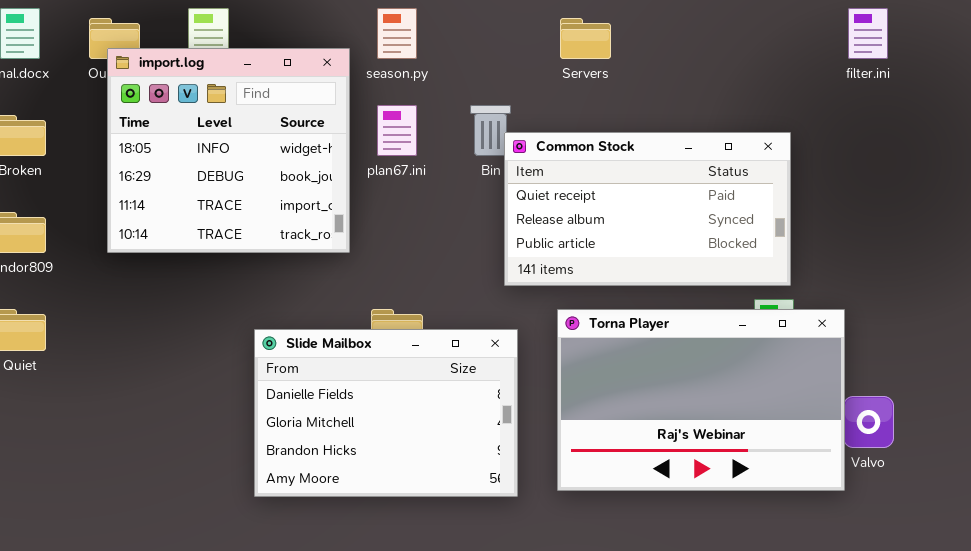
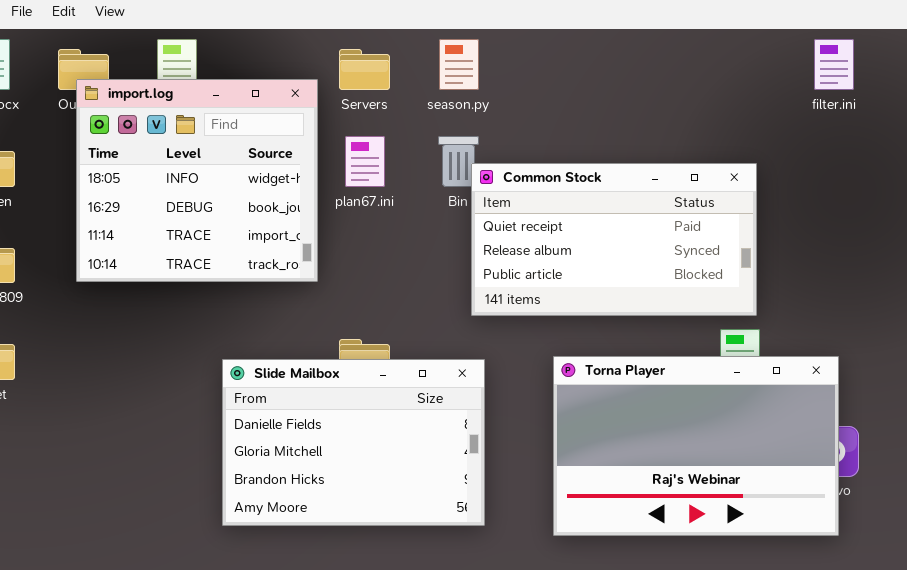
season.py: [377,8,417,59] -> [439,39,479,90], moved
Servers: [560,18,611,59] -> [339,49,390,90], moved
Torna Player: [557,309,845,491] -> [553,356,839,536], moved

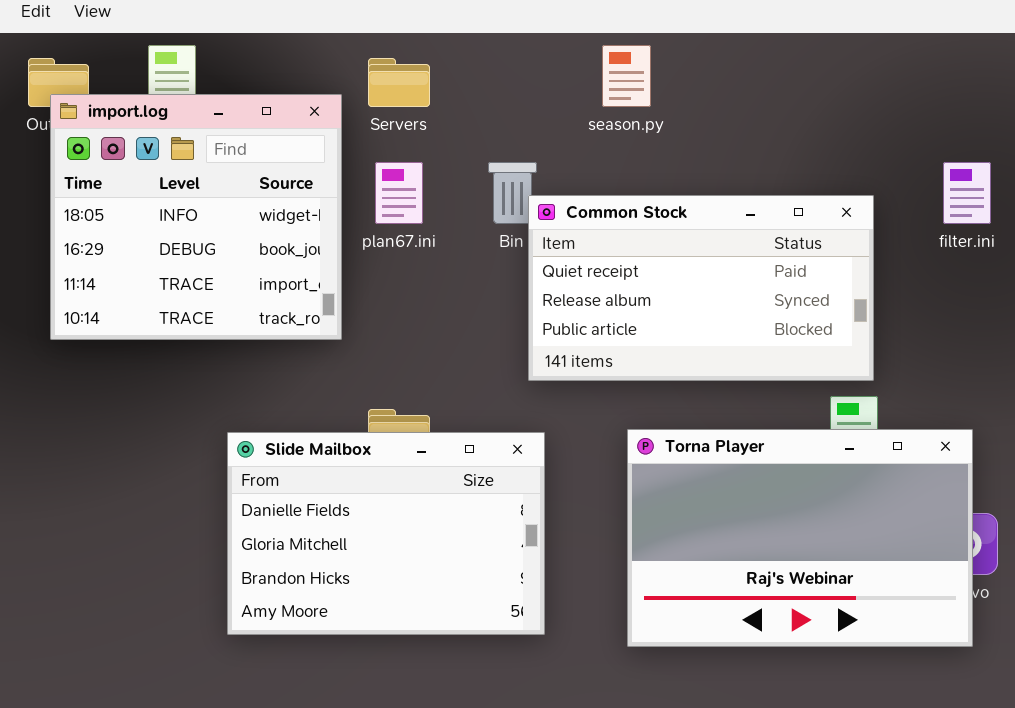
season.py: [439,39,479,90] -> [602,45,651,107], moved
filter.ini: [814,39,854,90] -> [943,162,991,224], moved

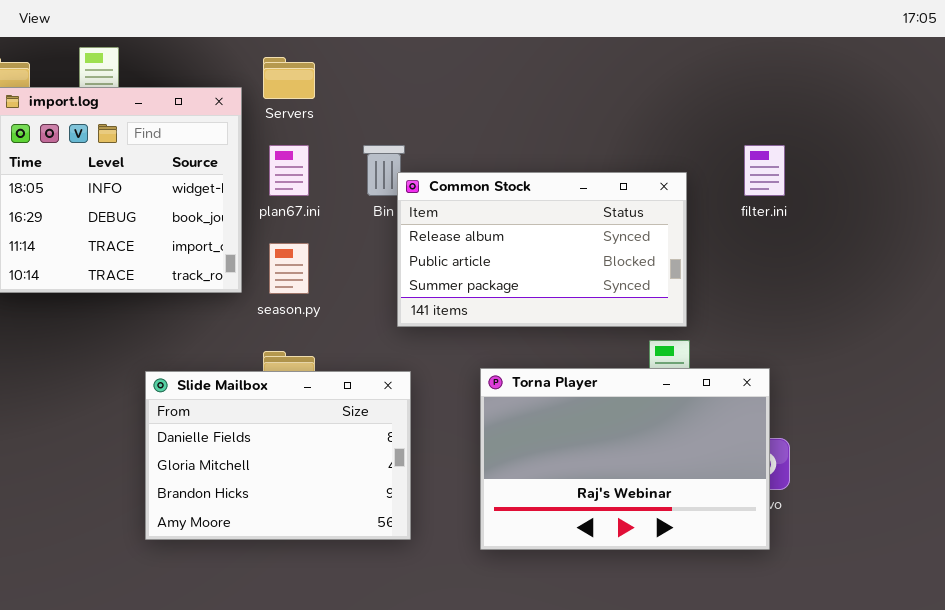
season.py: [602,45,651,107] -> [269,243,309,294], moved
Common Stock: [528,195,874,381] -> [397,172,687,327], scrolled down 1 row

